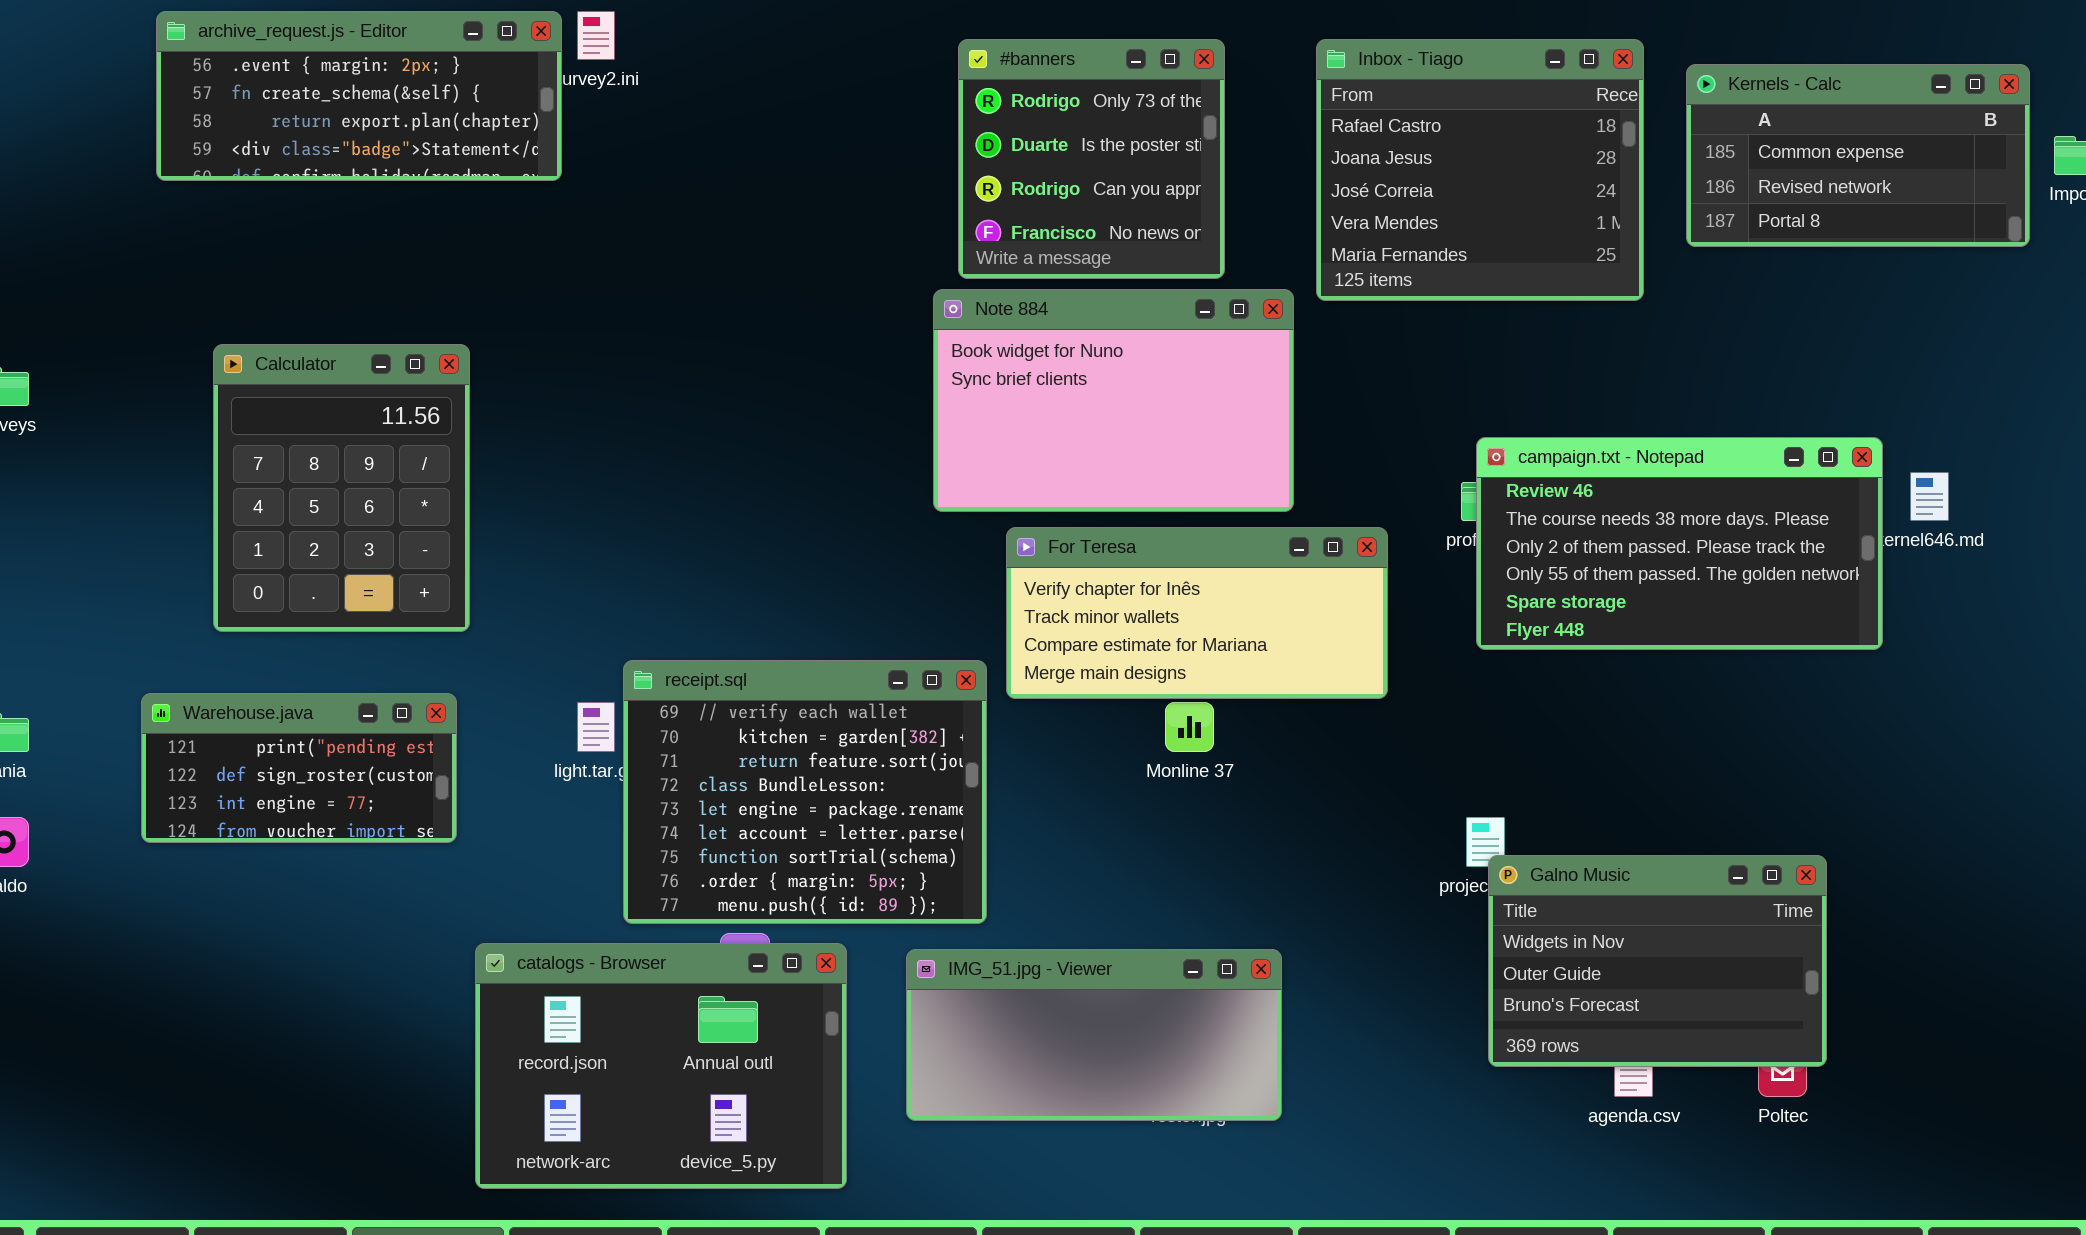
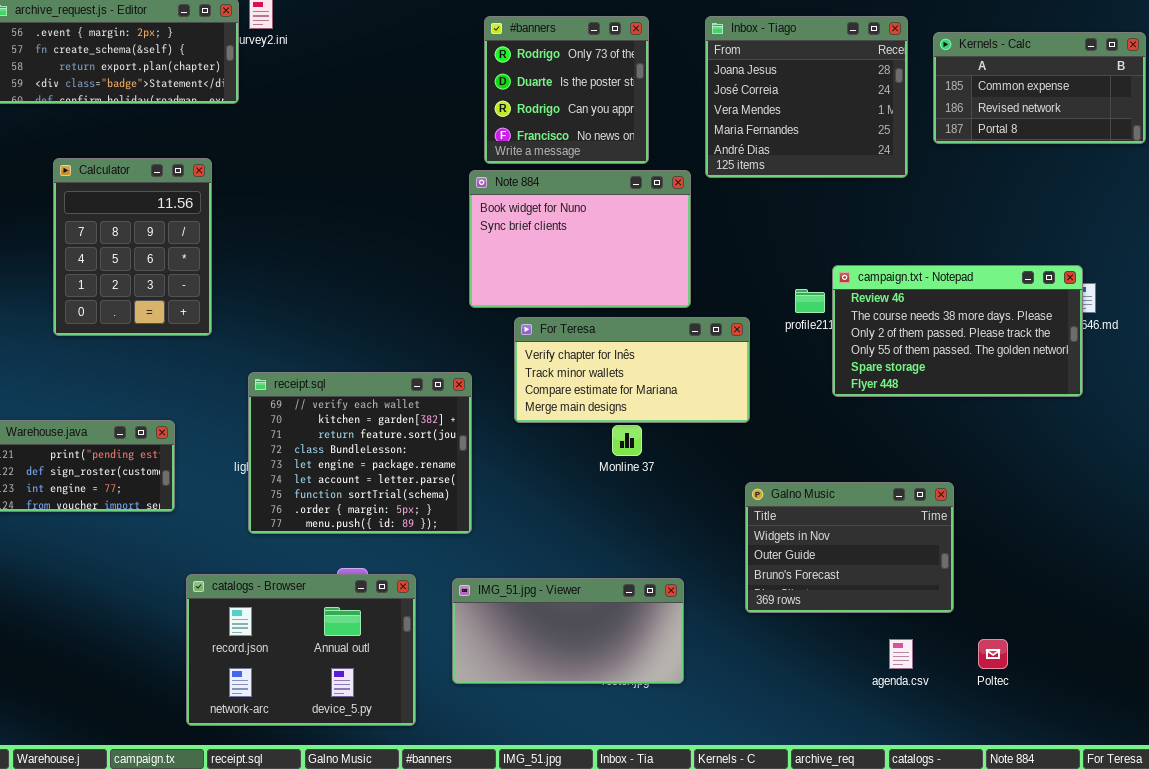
Inbox - Tiago: [1316,39,1644,301] -> [705,16,908,178], scrolled down 1 row
Calculator: [213,344,470,632] -> [53,158,212,336], moved
campaign.txt - Notepad: [1476,437,1883,650] -> [832,265,1083,397], moved
receipt.sql: [623,660,987,924] -> [248,372,472,534], moved
Galno Music: [1488,855,1827,1067] -> [745,482,954,613], moved

